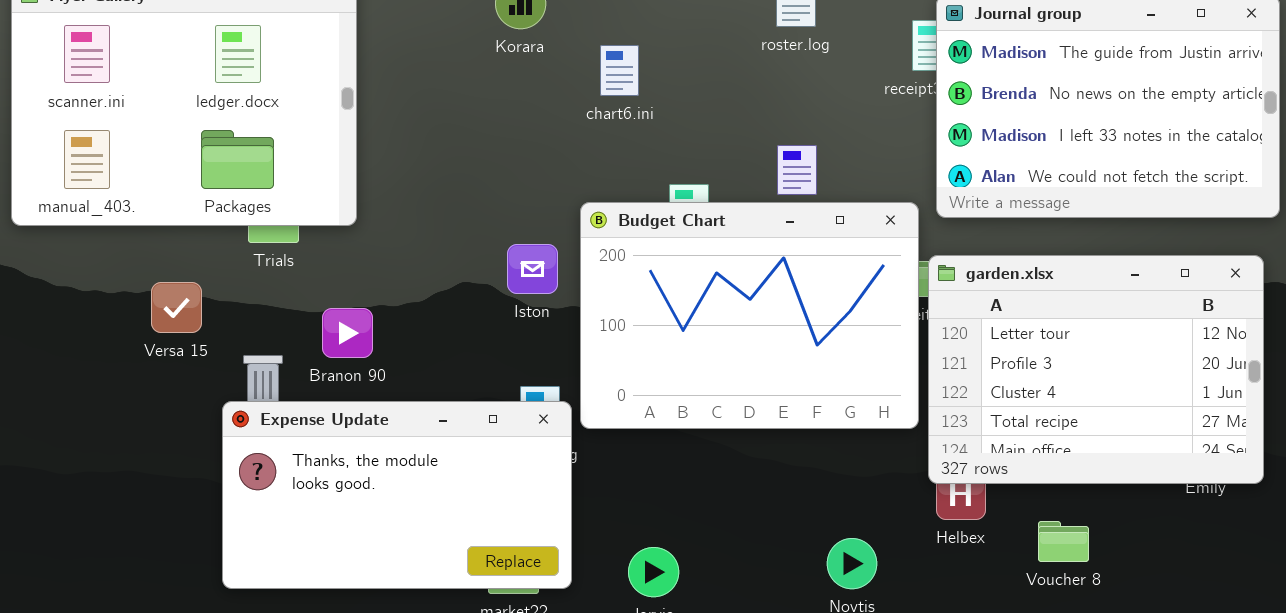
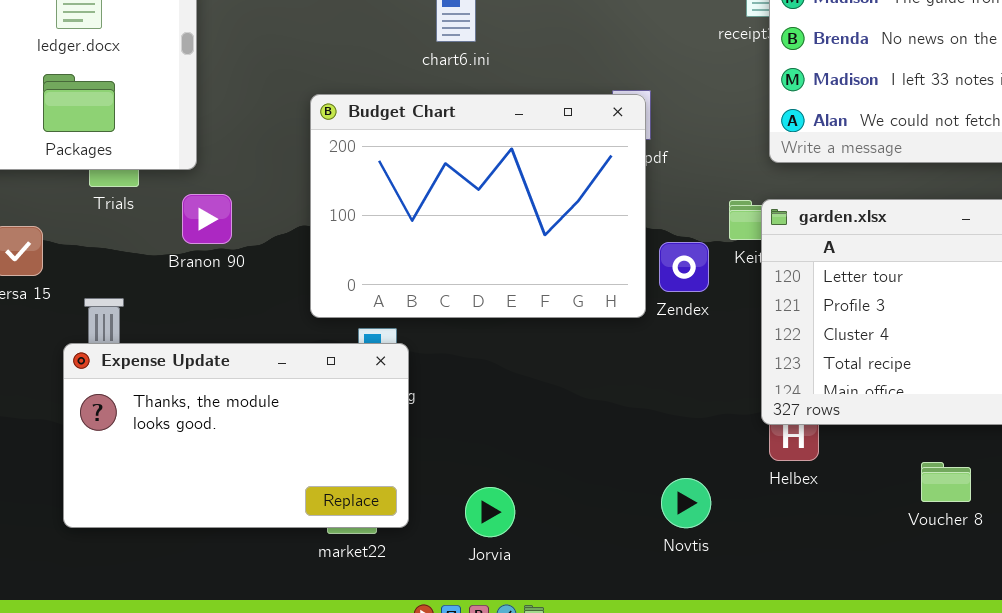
Budget Chart: [580,202,919,429] -> [310,94,646,318], moved
Branon 90: [322,308,373,358] -> [182,194,232,244], moved
Voucher 8: [1038,521,1089,562] -> [921,462,971,502], moved

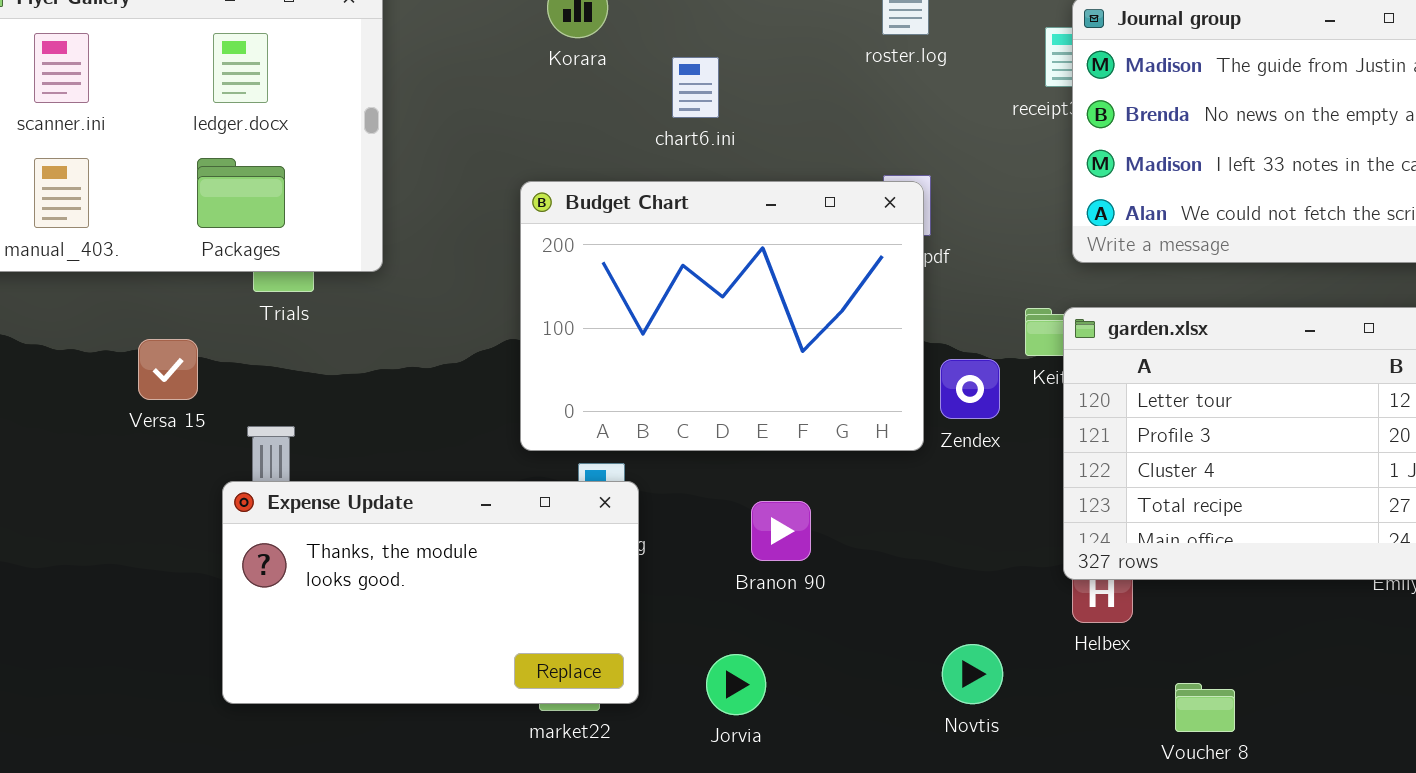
Branon 90: [182,194,232,244] -> [751,501,811,561], moved
Voucher 8: [921,462,971,502] -> [1175,683,1235,732], moved

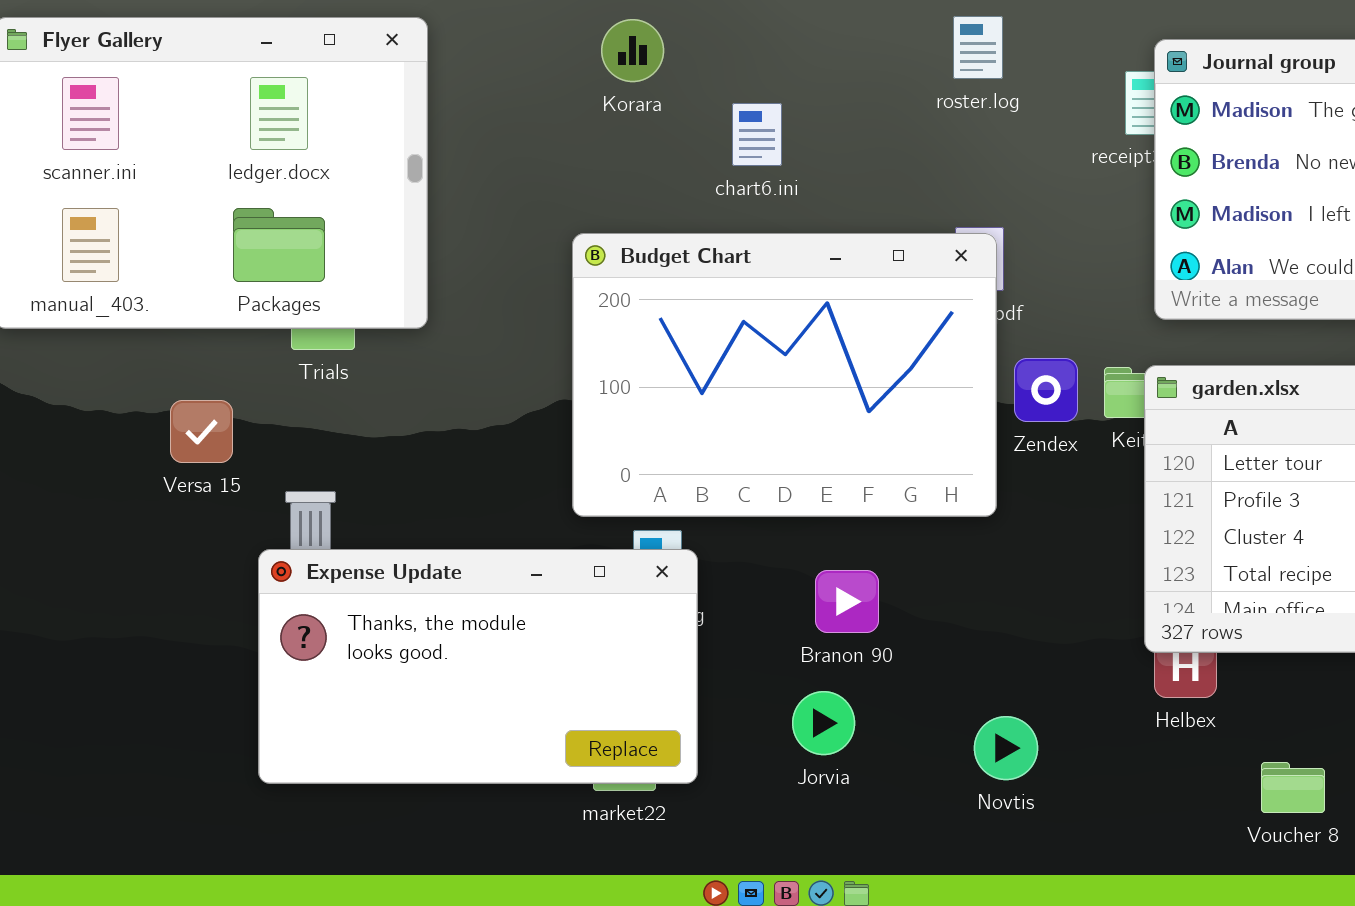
Zendex: [940,359,1000,419] -> [1014,358,1078,422], moved
Novtis: [942,644,1003,704] -> [974,716,1038,780], moved
Jorvia: [706,654,766,715] -> [792,691,855,755], moved

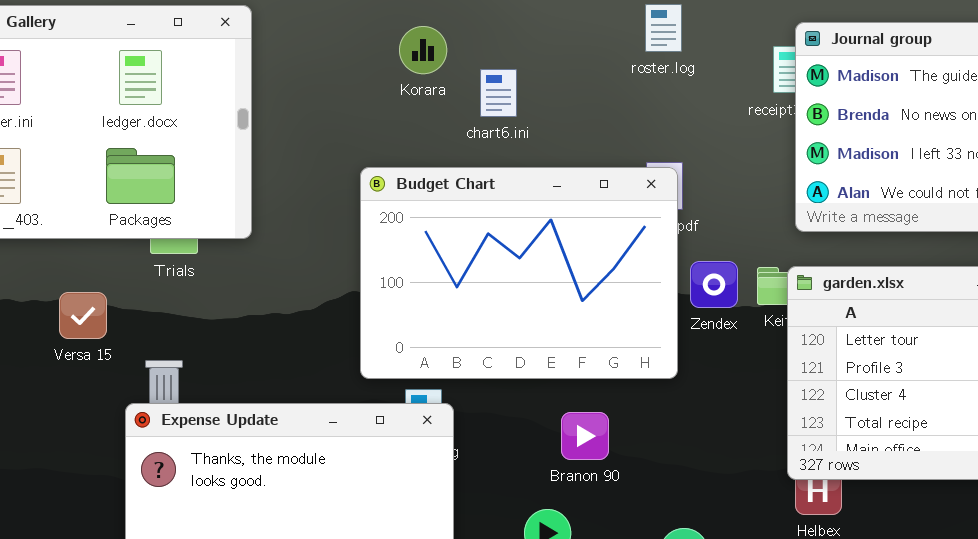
Korara: [601,19,664,82] -> [399,26,447,74], moved
Branon 90: [815,570,879,633] -> [561,412,609,460], moved

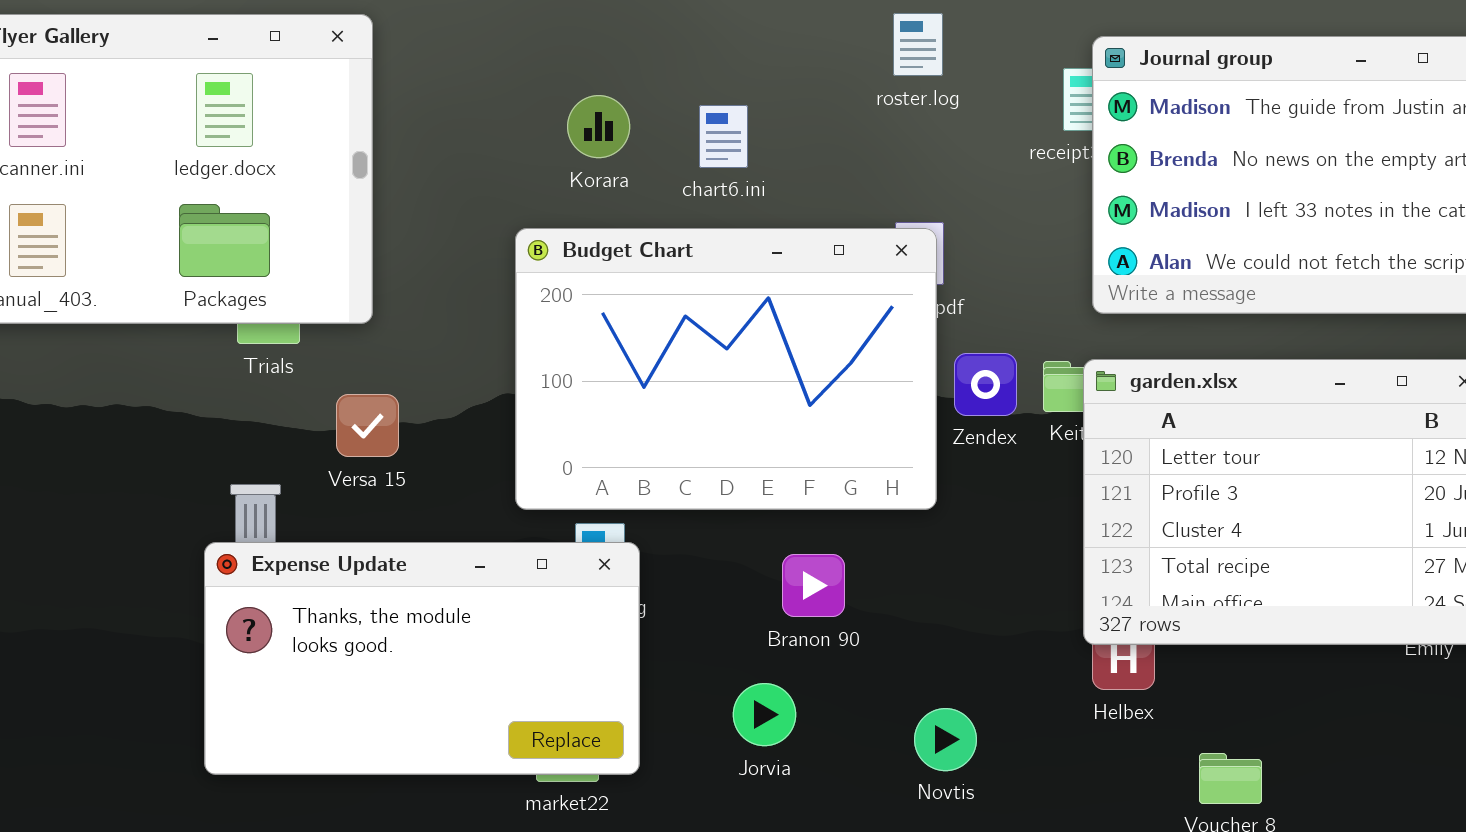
Korara: [399,26,447,74] -> [567,95,630,158], moved
chart6.ini: [480,69,517,117] -> [699,105,748,168], moved
Versa 15: [59,292,107,339] -> [336,394,399,457], moved

